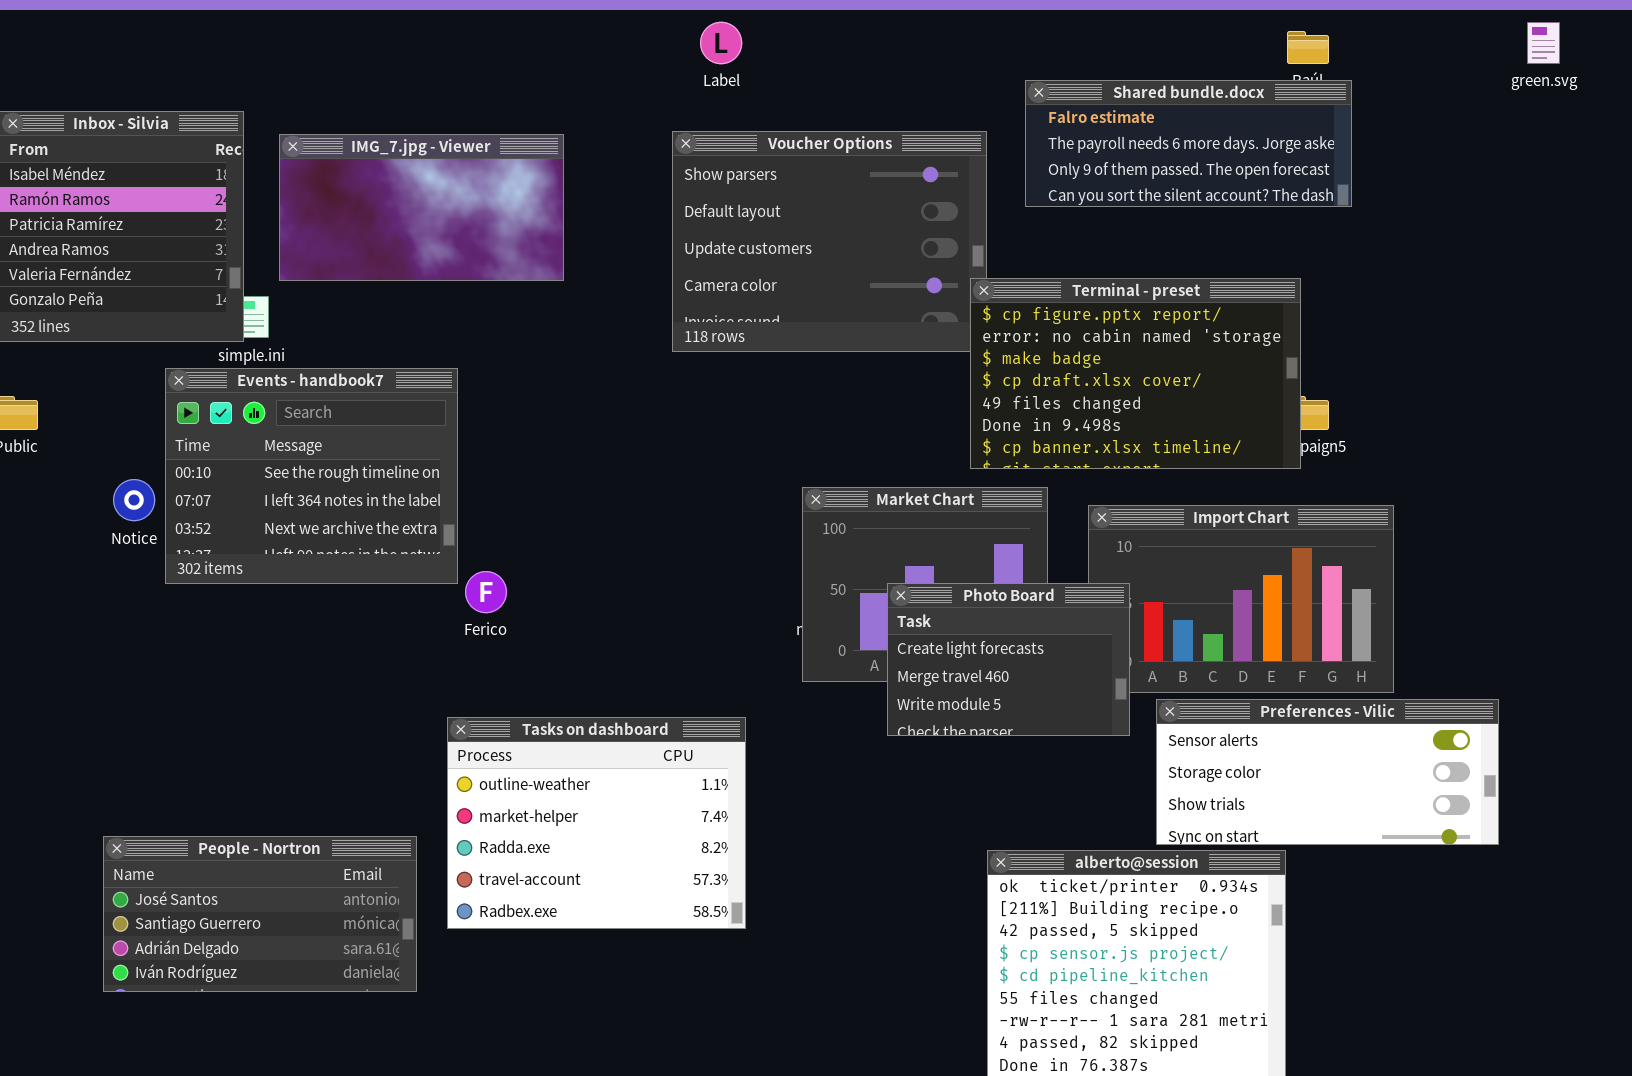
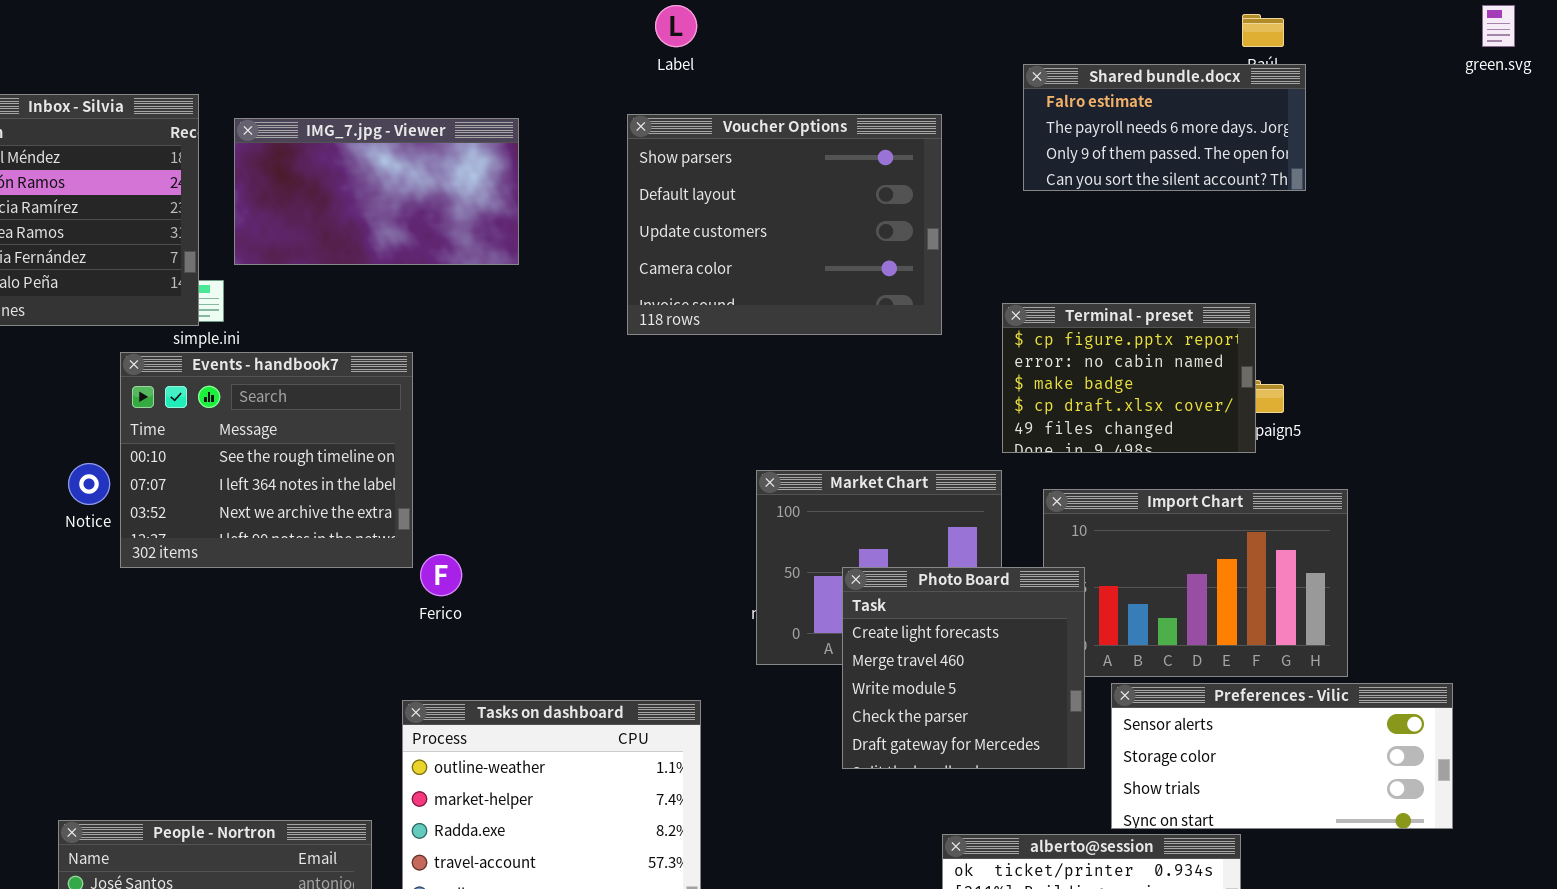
Shared bundle.docx: [1025,80,1352,207] -> [1023,64,1306,191], resized
Terminal - preset: [970,278,1301,469] -> [1002,303,1256,453], resized
Photo Board: [887,583,1130,736] -> [842,567,1085,769], resized

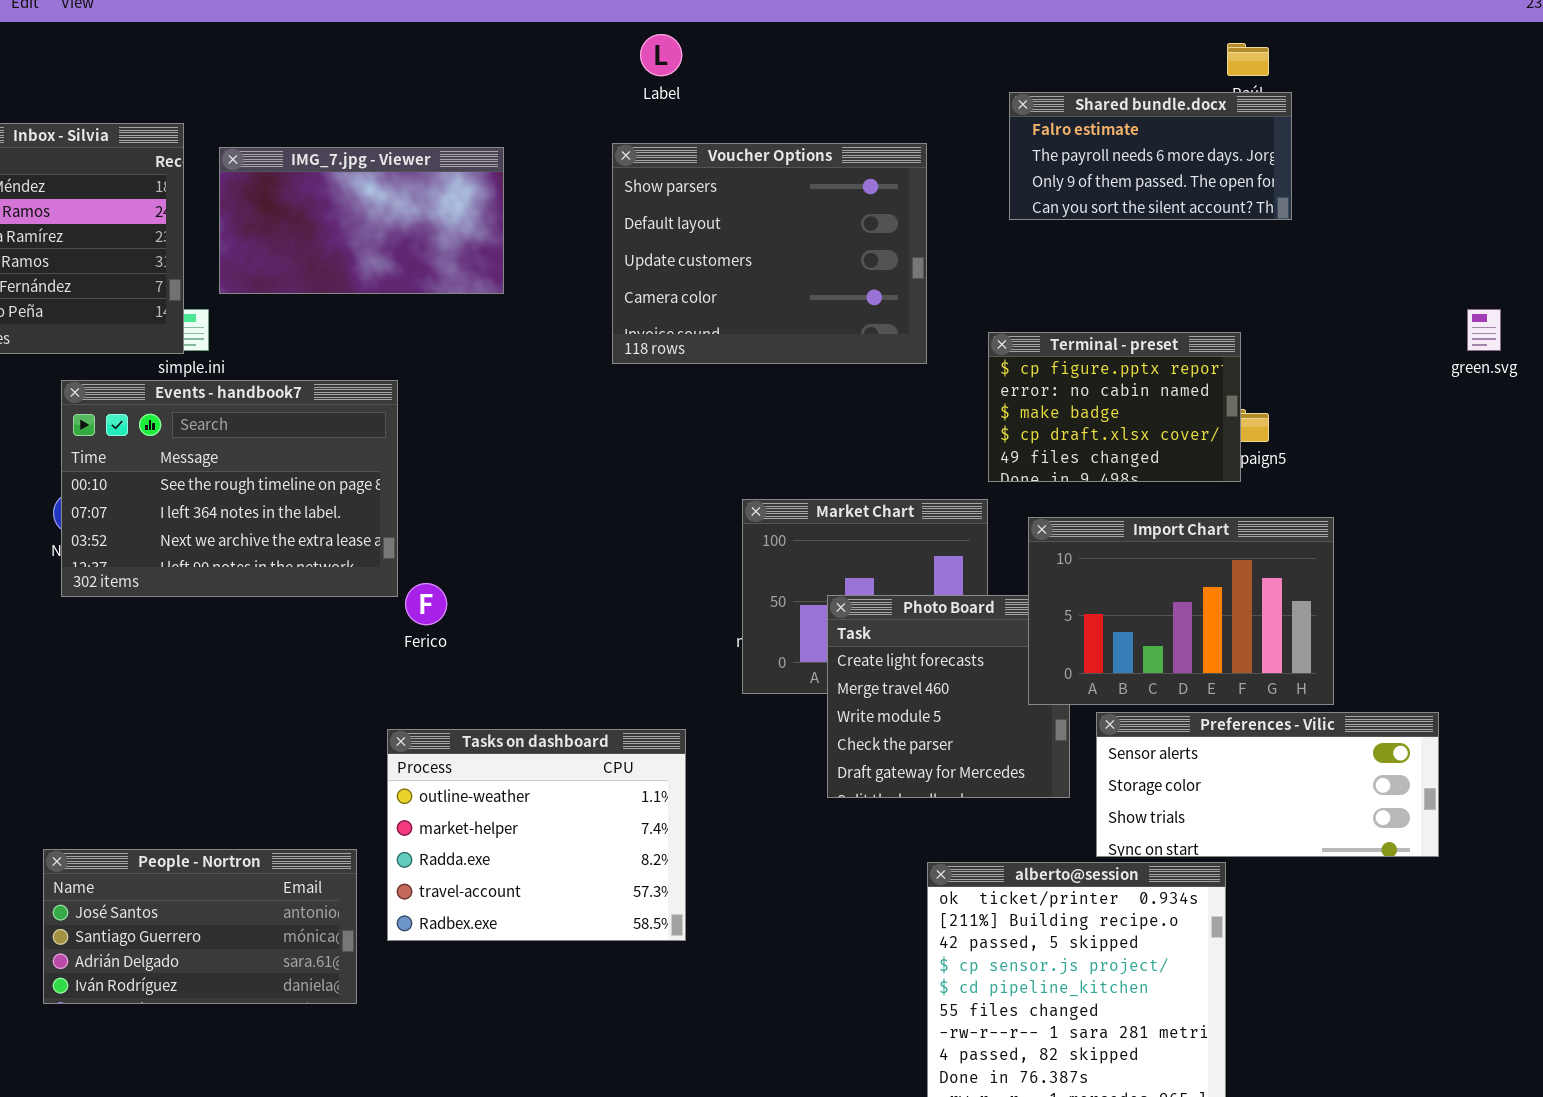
green.svg: [1482,5,1515,47] -> [1467,309,1501,351], moved
Events - handbook7: [120,352,413,568] -> [61,380,398,597], resized
Import Chart: [1043,489,1348,677] -> [1028,517,1334,705], raised

